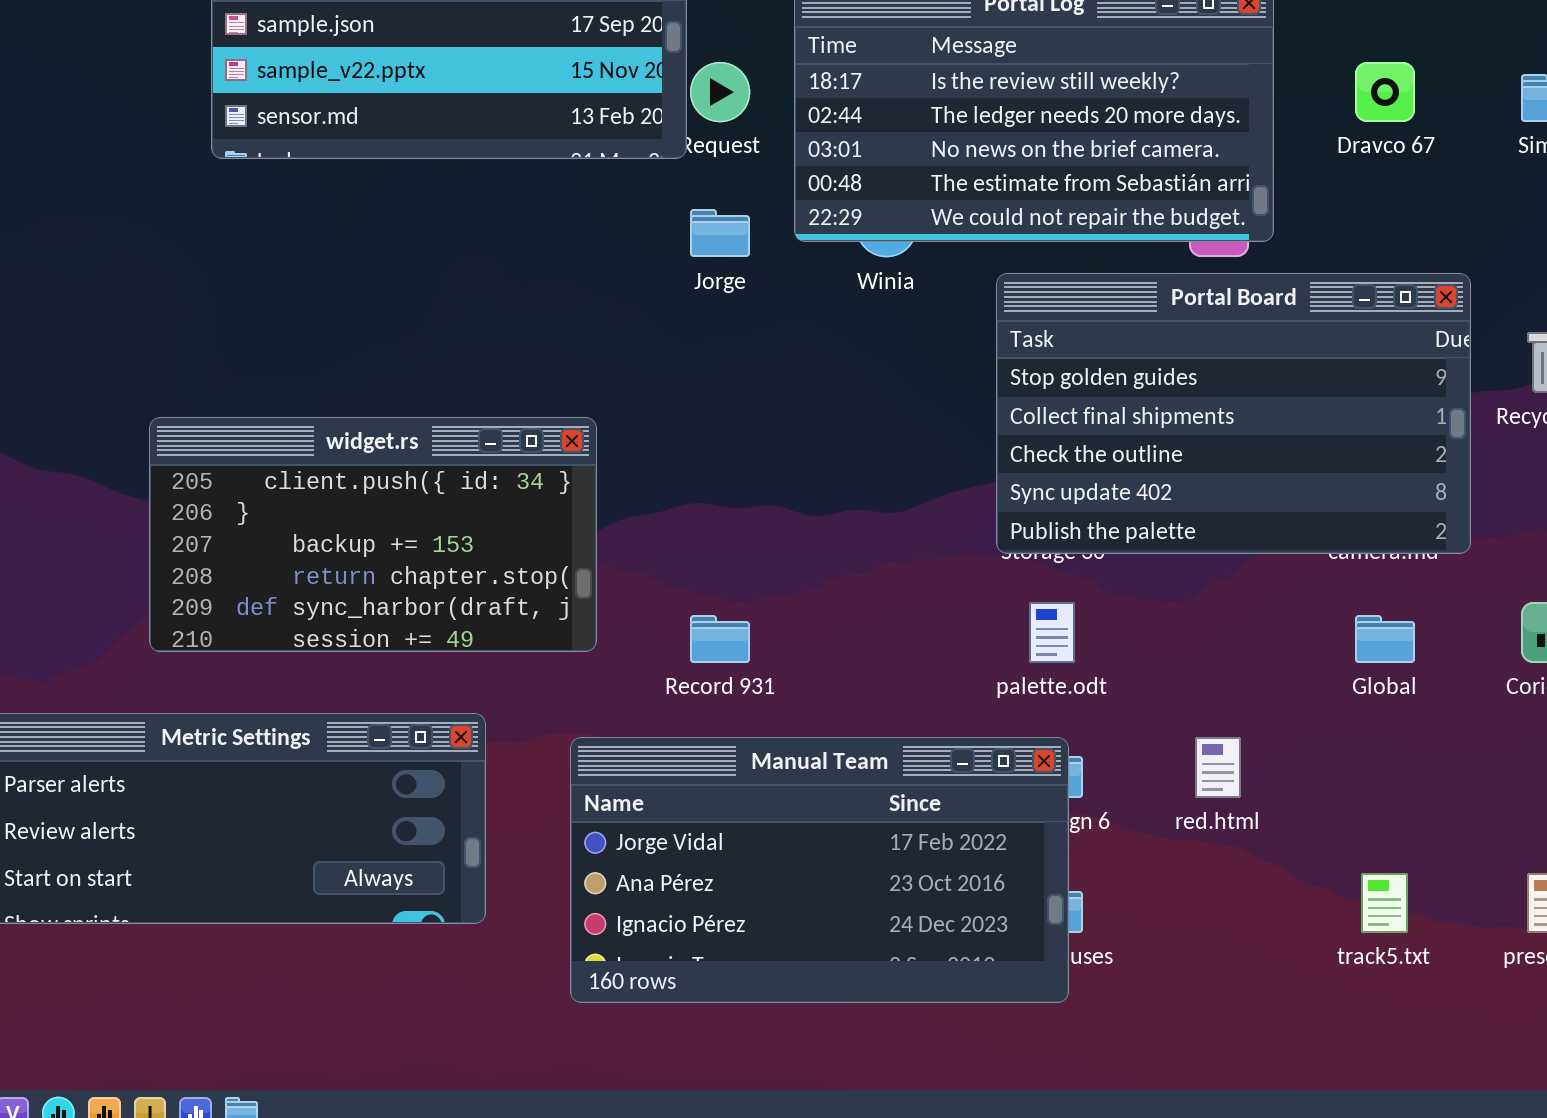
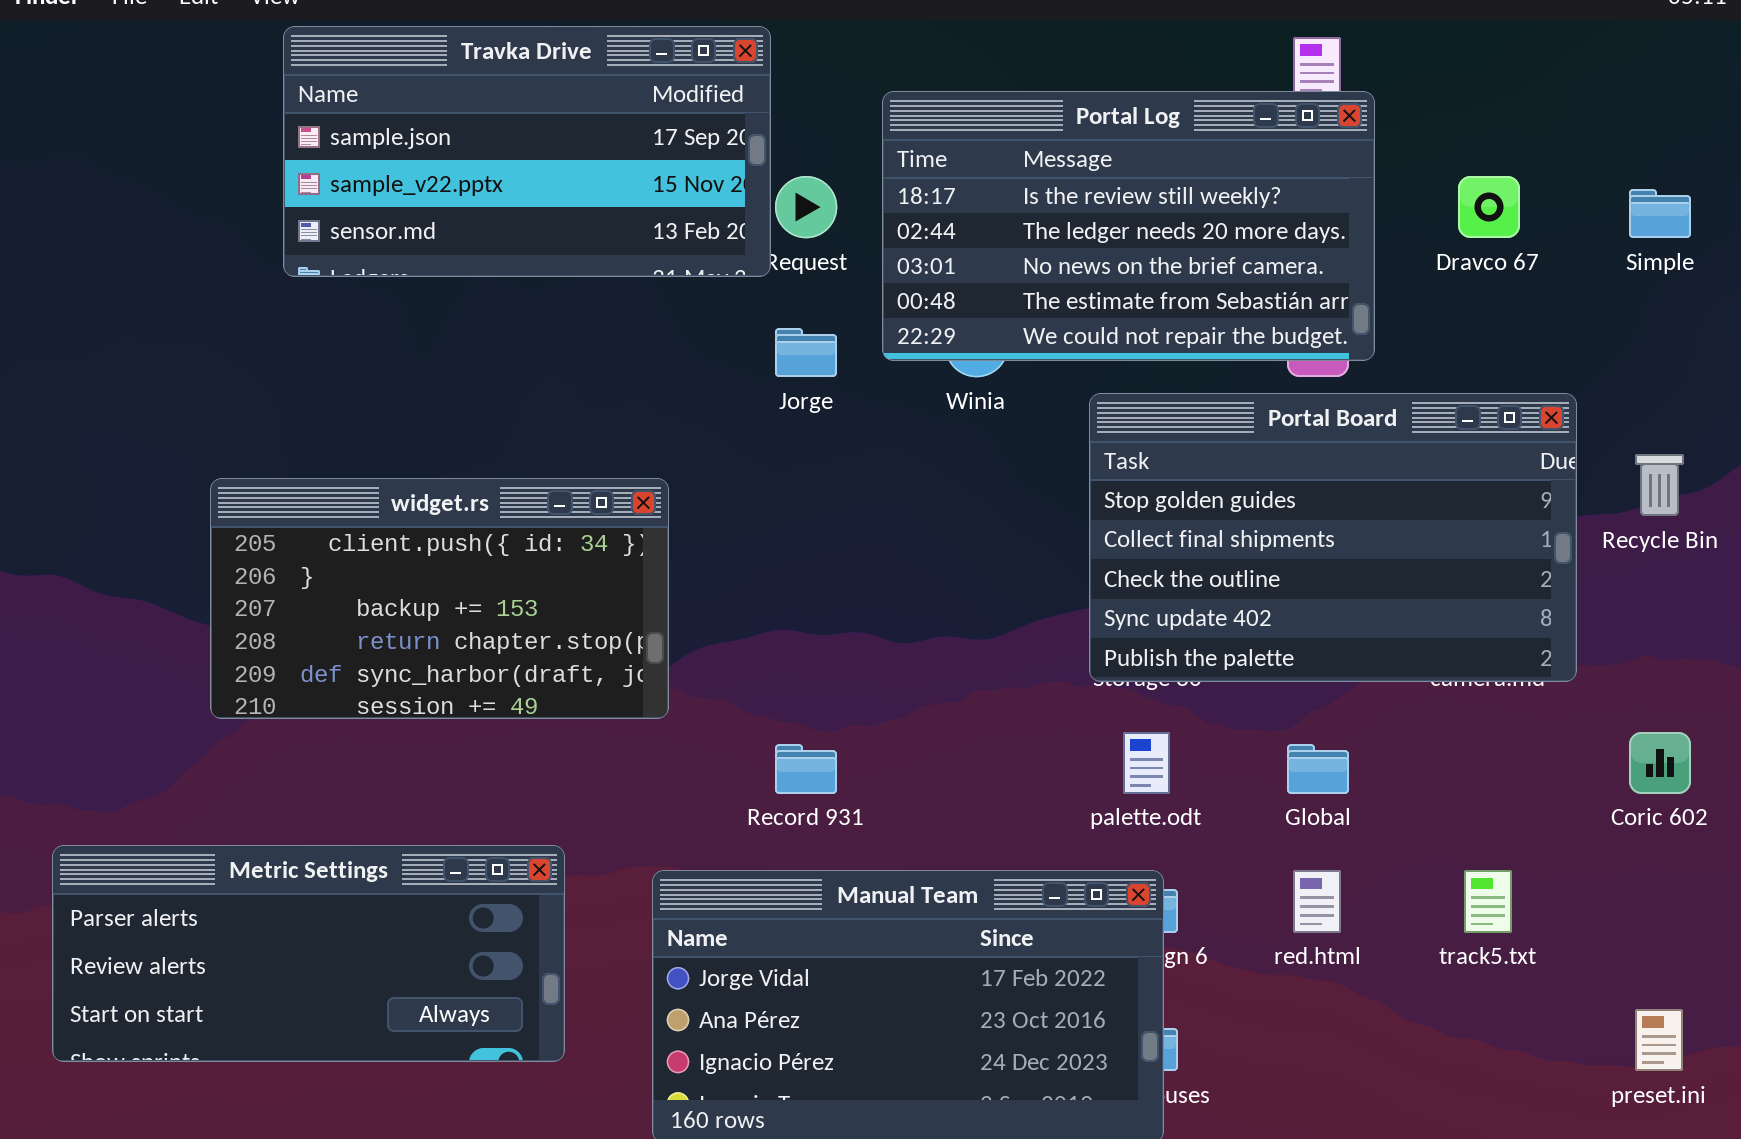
widget.rs: [149,417,597,652] -> [210,478,669,719], moved
Global: [1355,615,1415,663] -> [1287,744,1349,794], moved
track5.txt: [1361,873,1408,933] -> [1464,870,1512,933], moved

